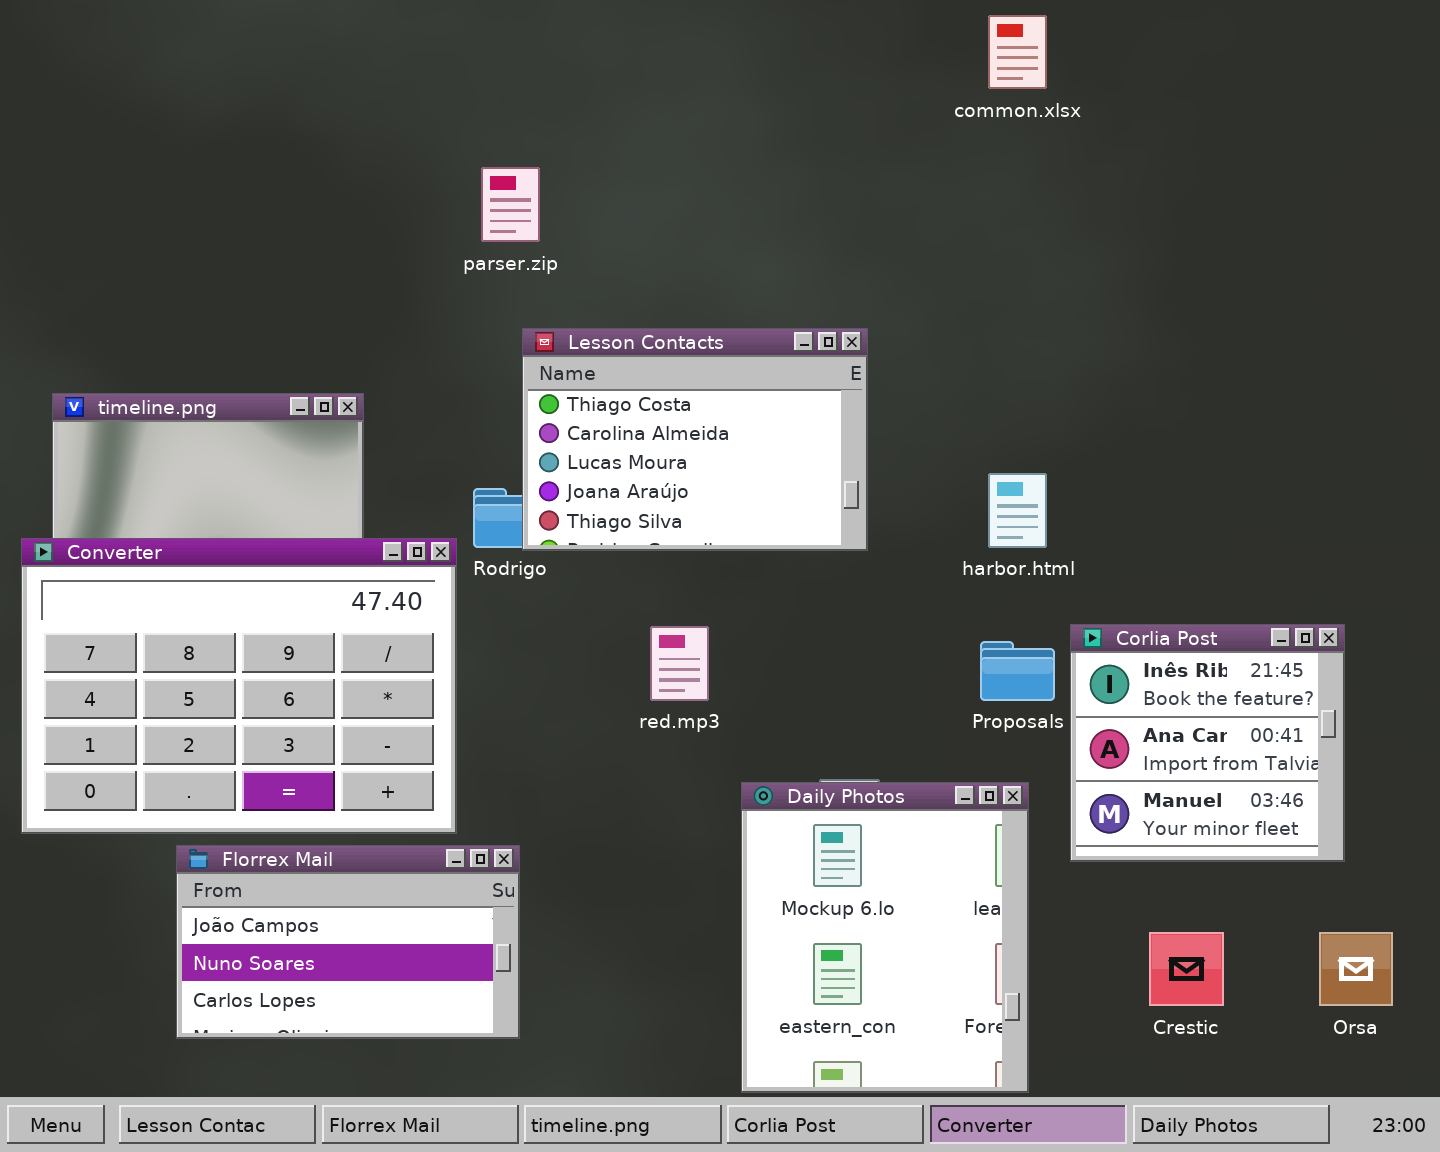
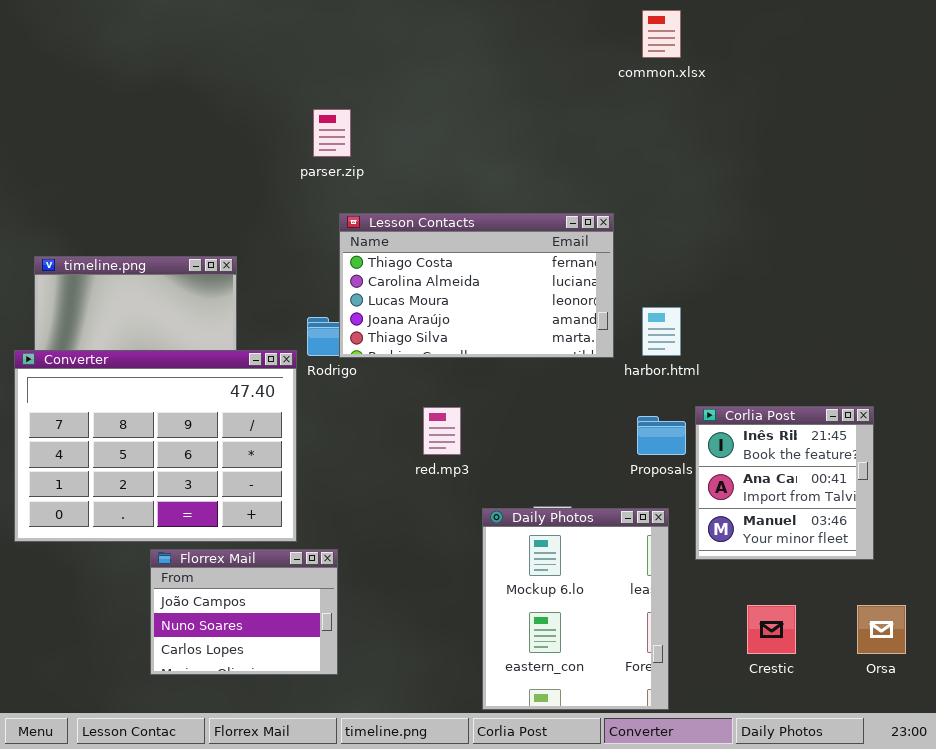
Lesson Contacts: [522,328,868,551] -> [339,213,614,358], resized
Florrex Mail: [176,845,520,1039] -> [150,549,338,675], resized

